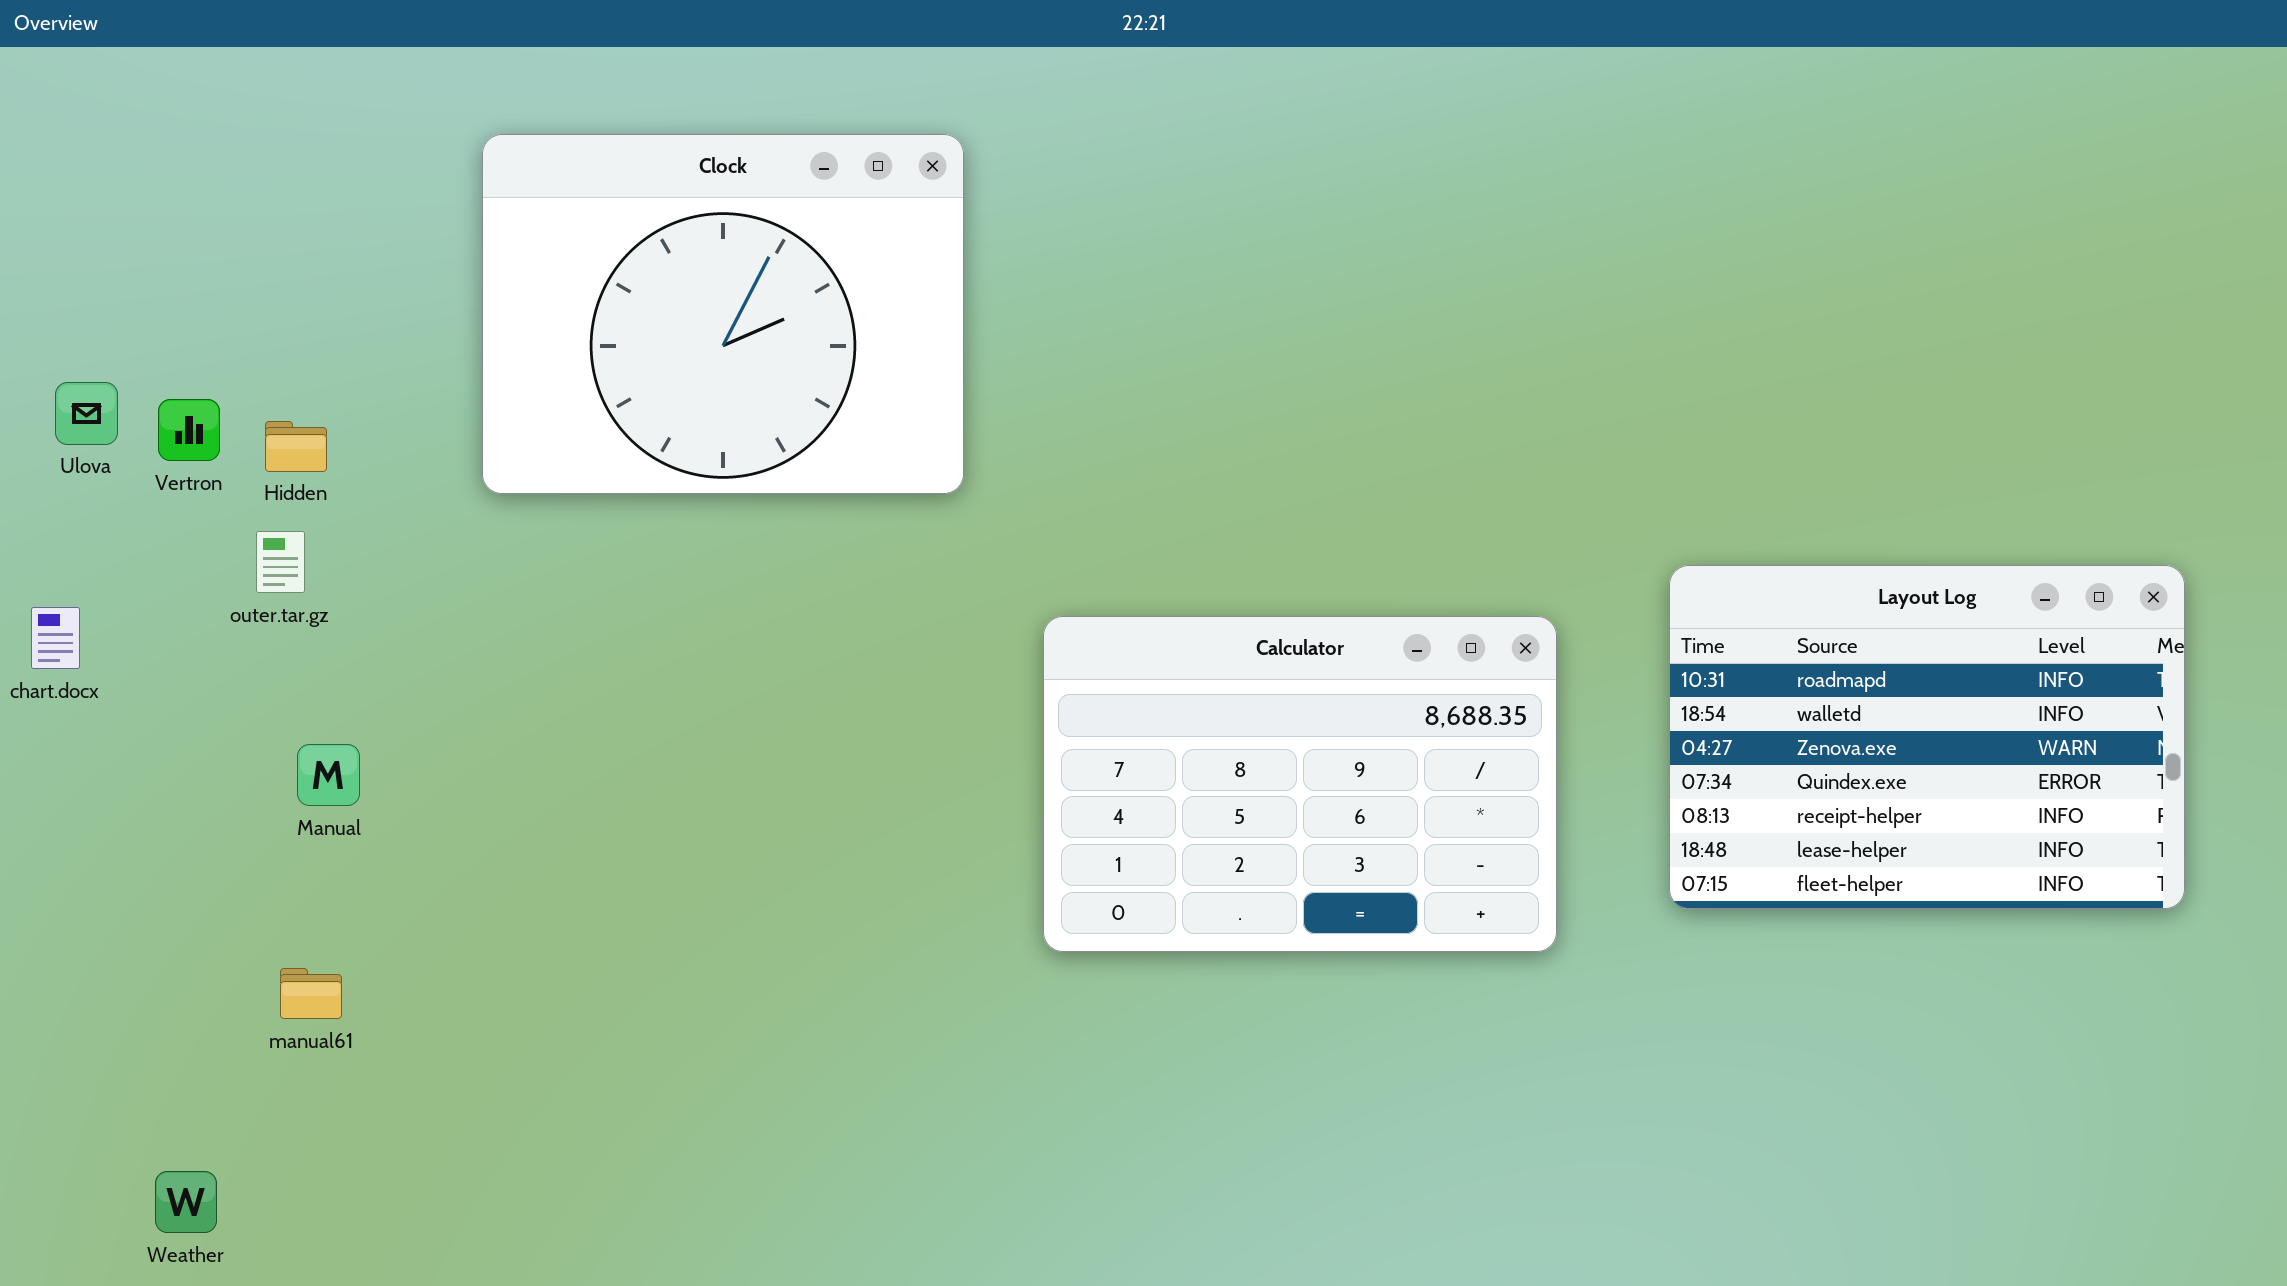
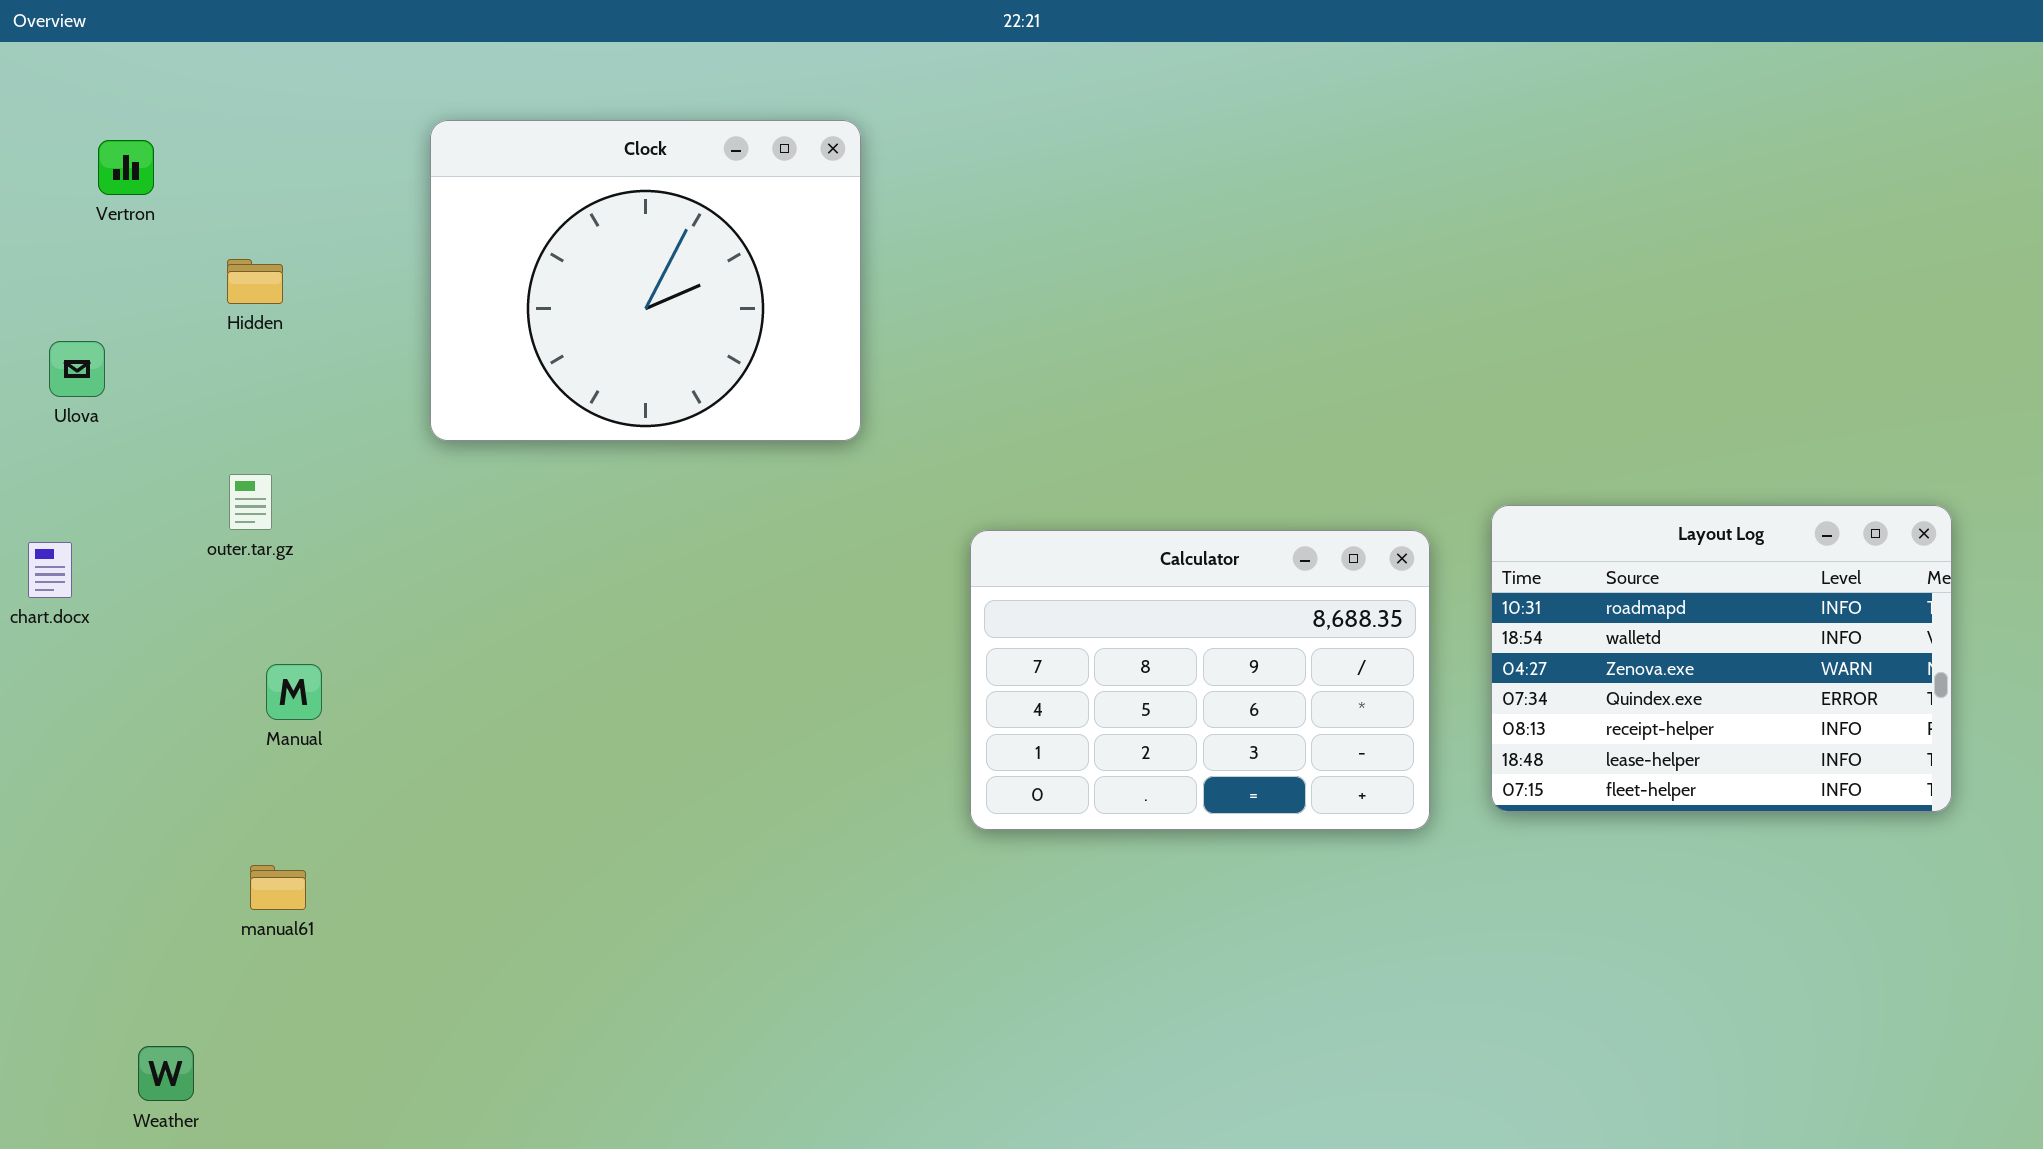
Vertron: [158,399,220,461] -> [98,140,154,195], moved
Hidden: [265,421,327,472] -> [227,259,283,304], moved
Calculator: [1043,616,1557,952] -> [970,530,1430,830], moved

